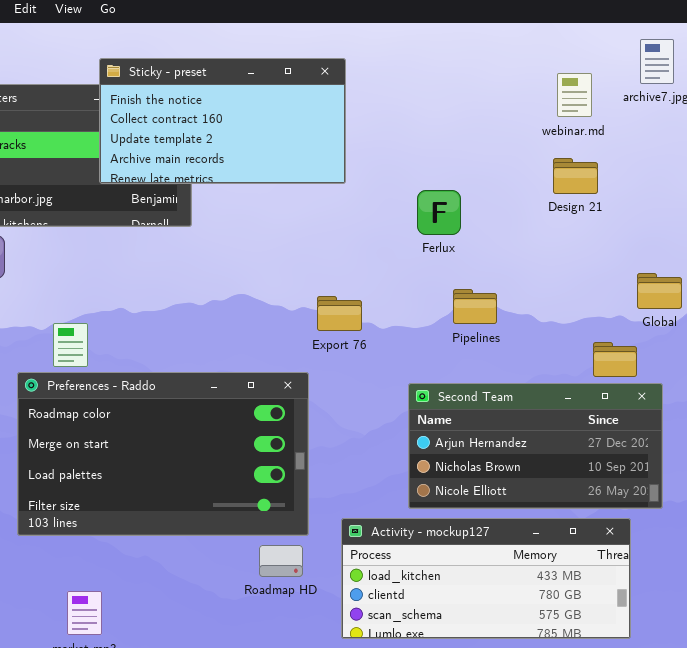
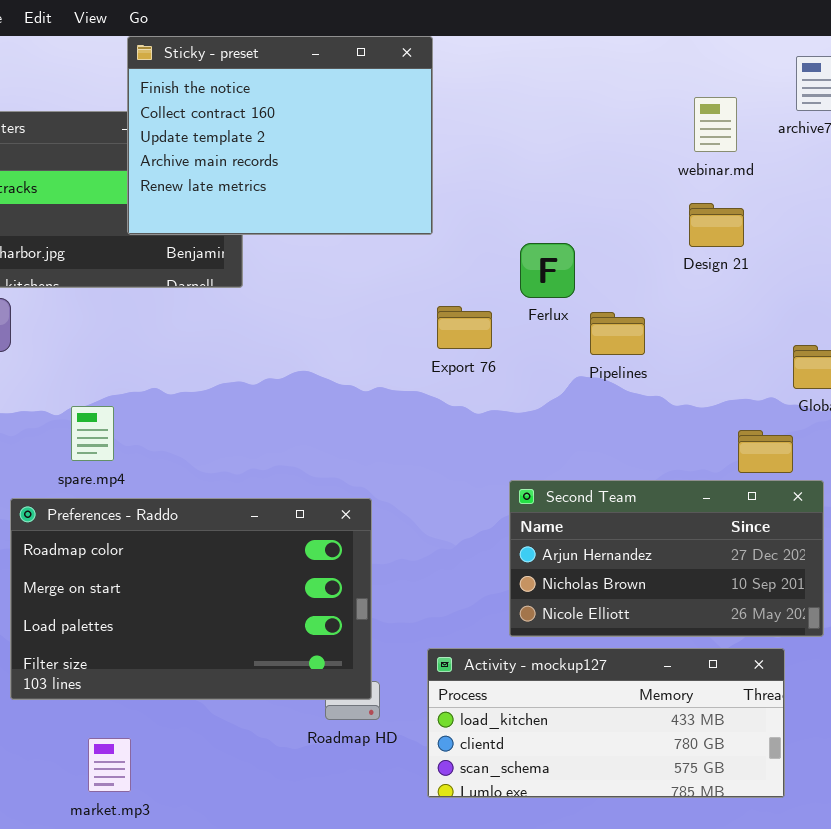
Sticky - preset: [99,58,346,184] -> [127,36,433,235], resized
Pipelines: [453,289,497,324] -> [590,312,645,355], moved
Export 76: [317,296,362,331] -> [437,306,492,349], moved
Preferences - Raddo: [17,372,309,536] -> [10,498,372,700], moved

